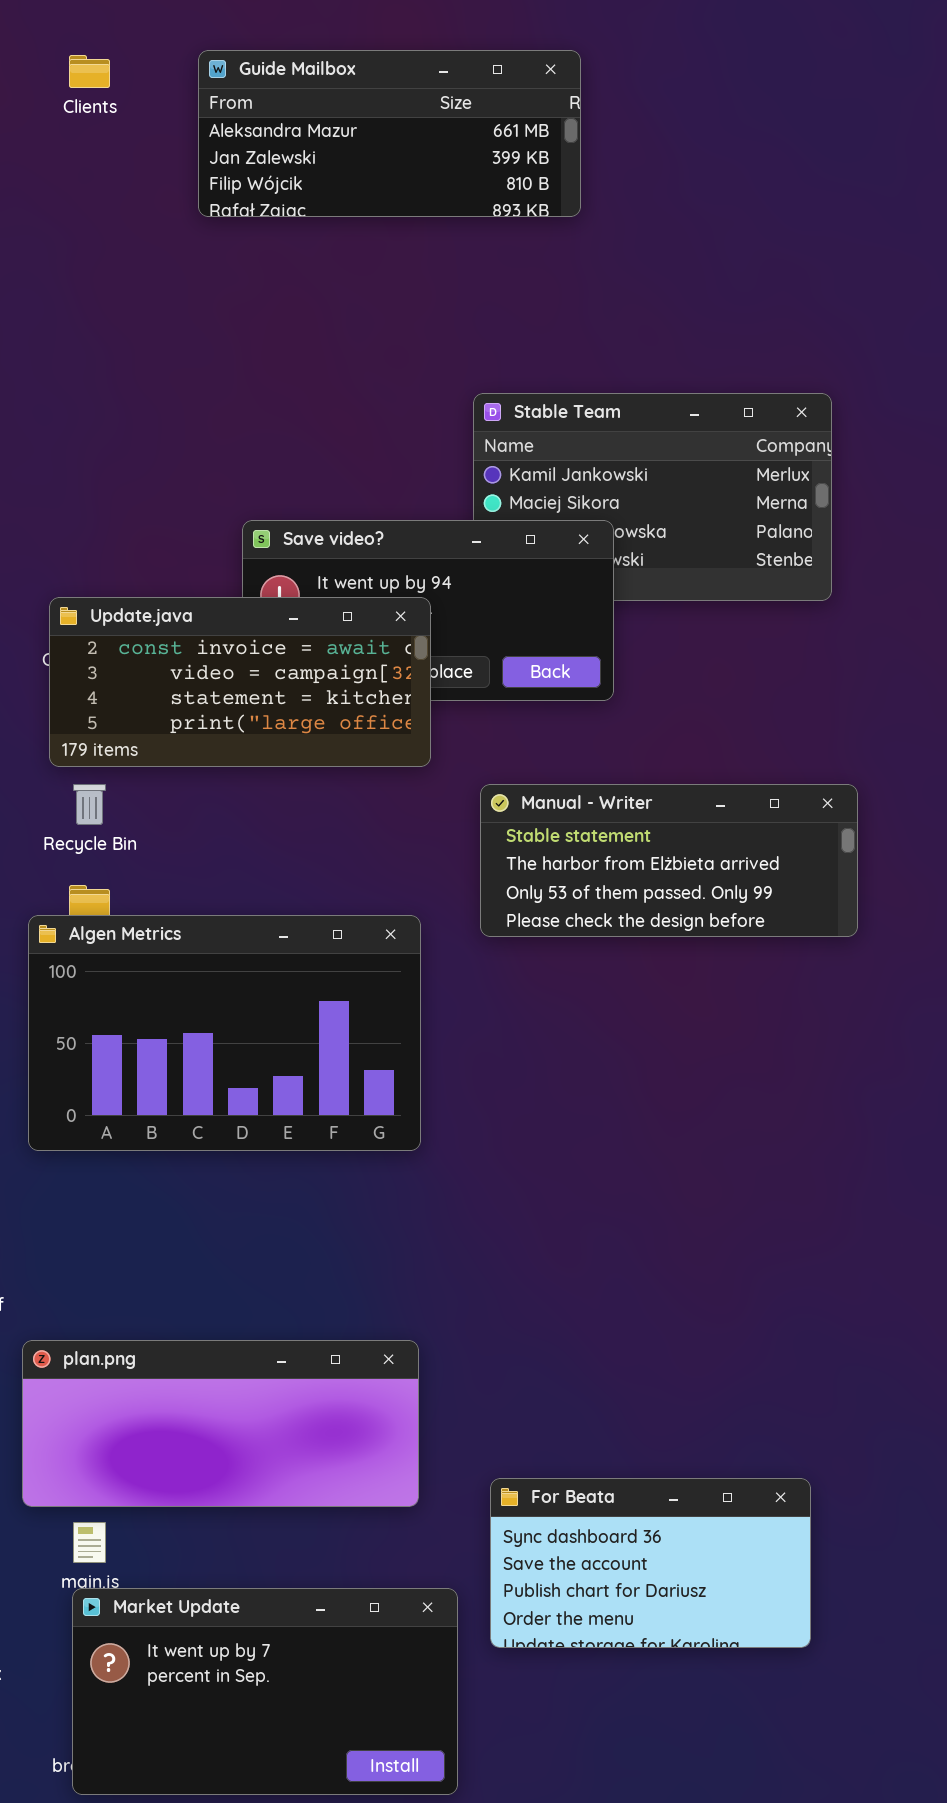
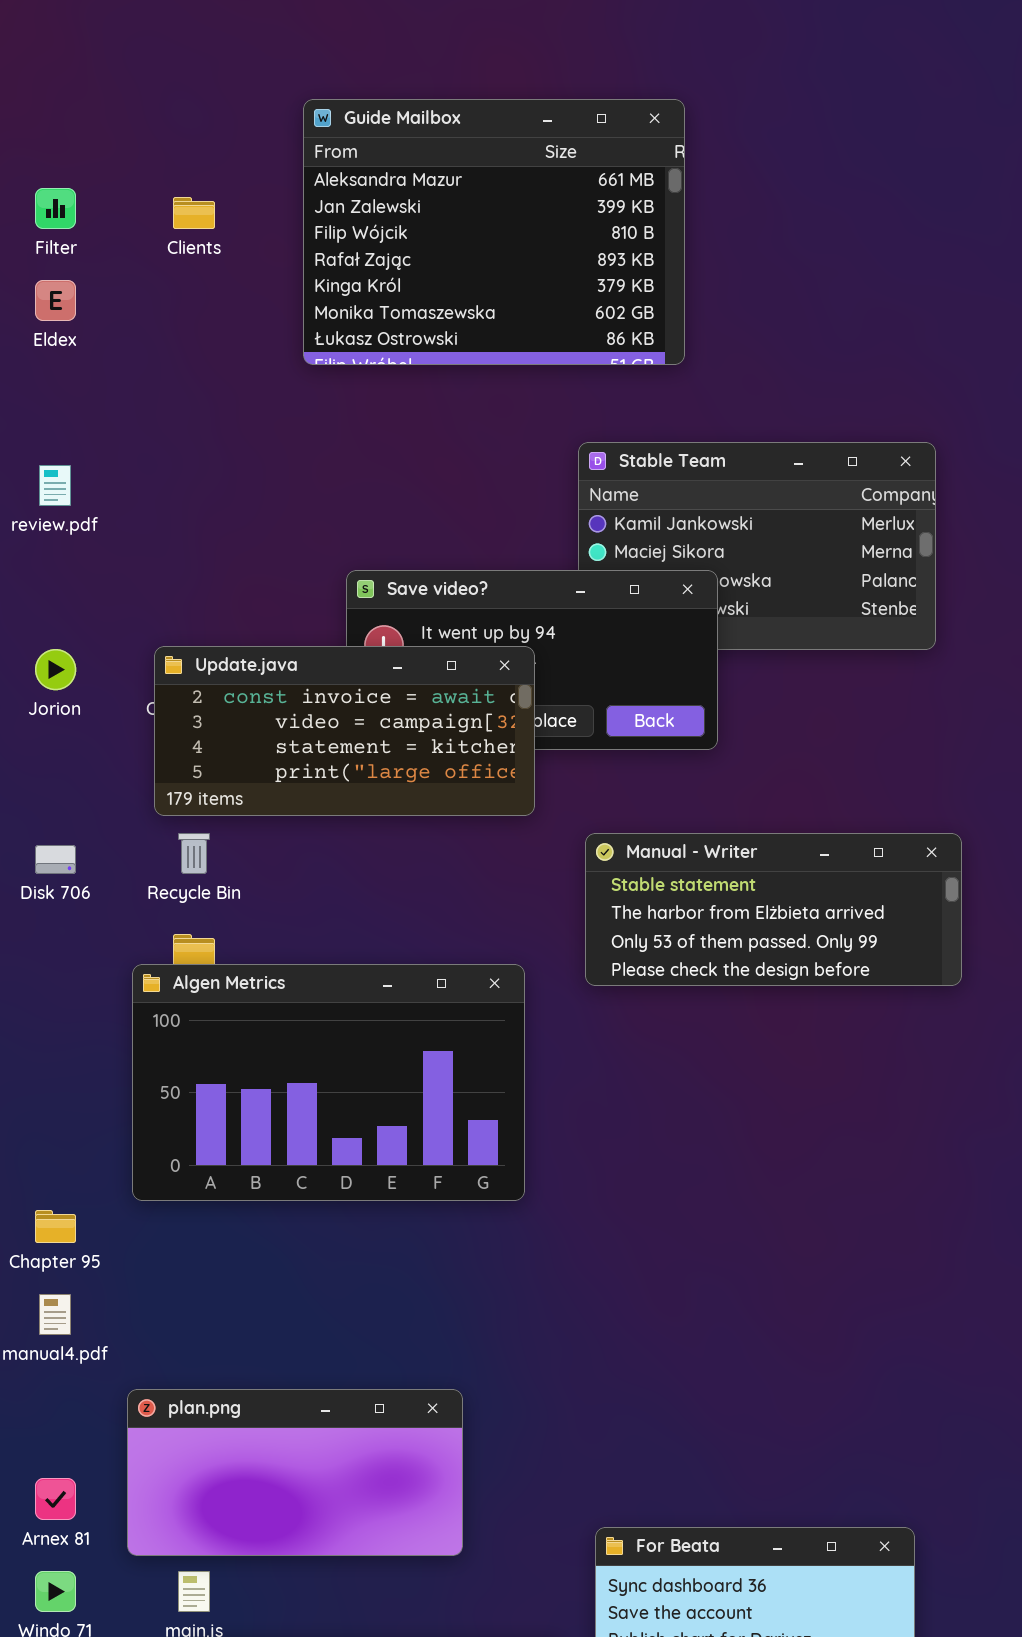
Guide Mailbox: [198,50,581,217] -> [303,99,685,365], resized
Clients: [69,55,110,88] -> [173,197,215,229], moved
plan.png: [22,1340,419,1507] -> [127,1389,463,1556], resized

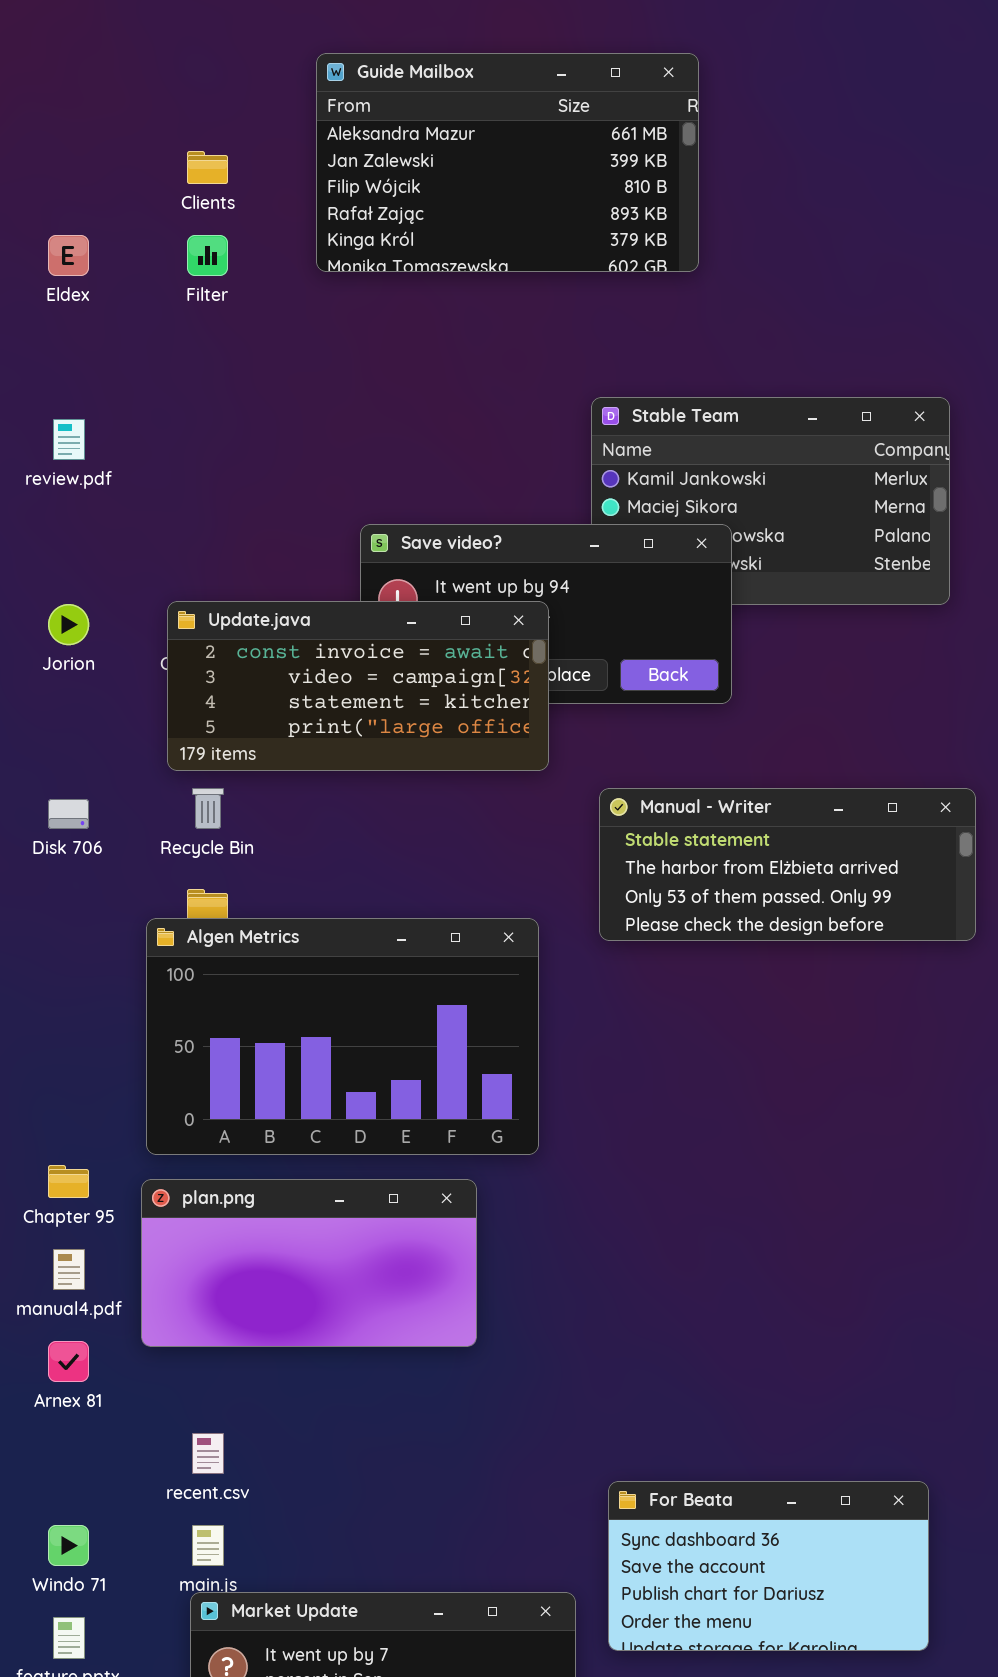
Guide Mailbox: [303,99,685,365] -> [316,53,699,272], resized
Filter: [35,188,76,229] -> [187,235,228,276], moved
plan.png: [127,1389,463,1556] -> [141,1179,477,1347], moved
Arnex 81: [35,1478,76,1520] -> [48,1341,89,1382], moved

